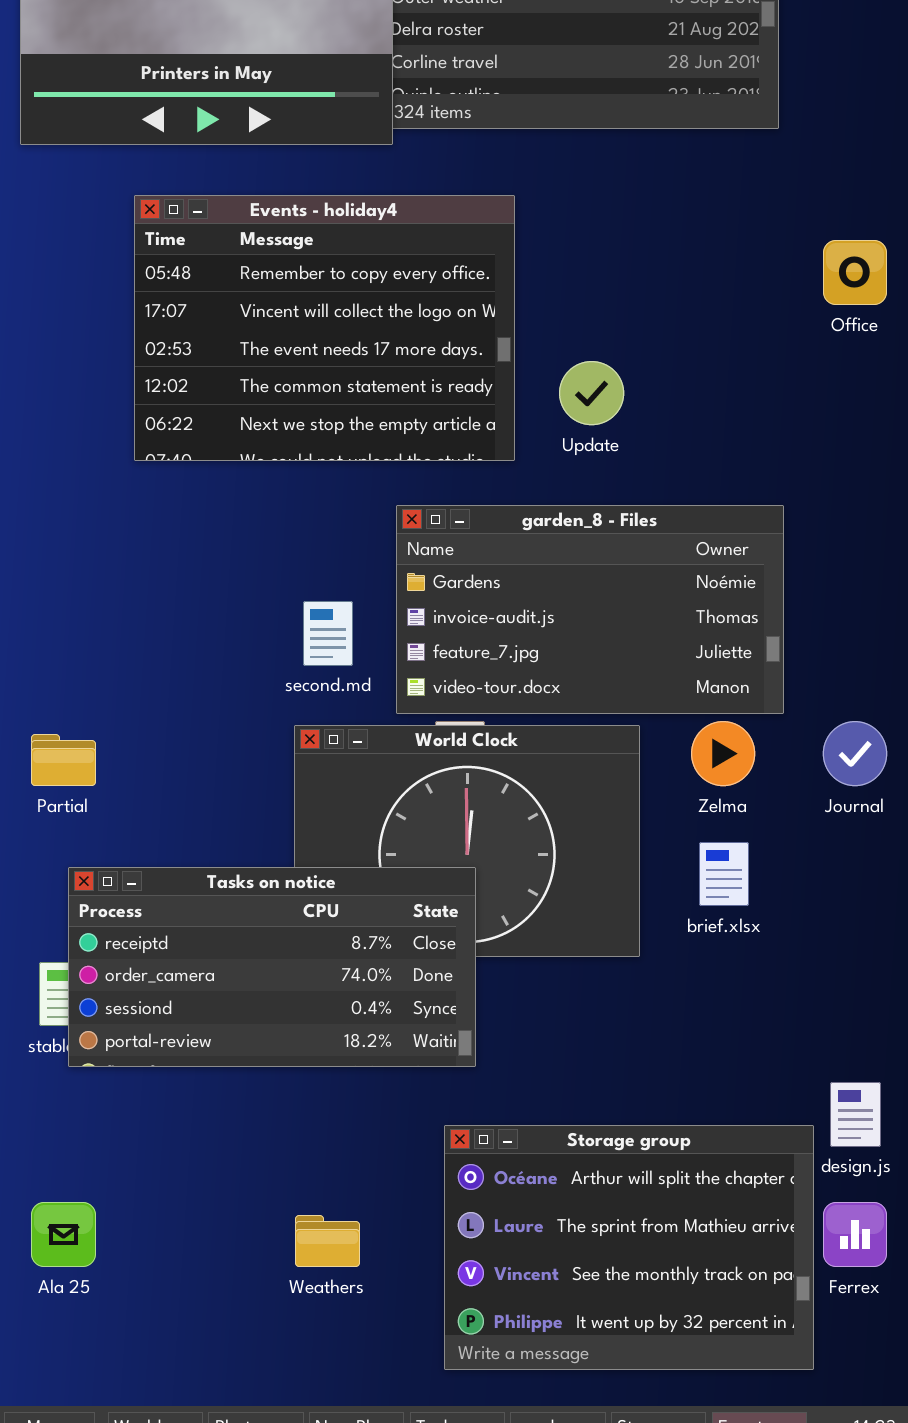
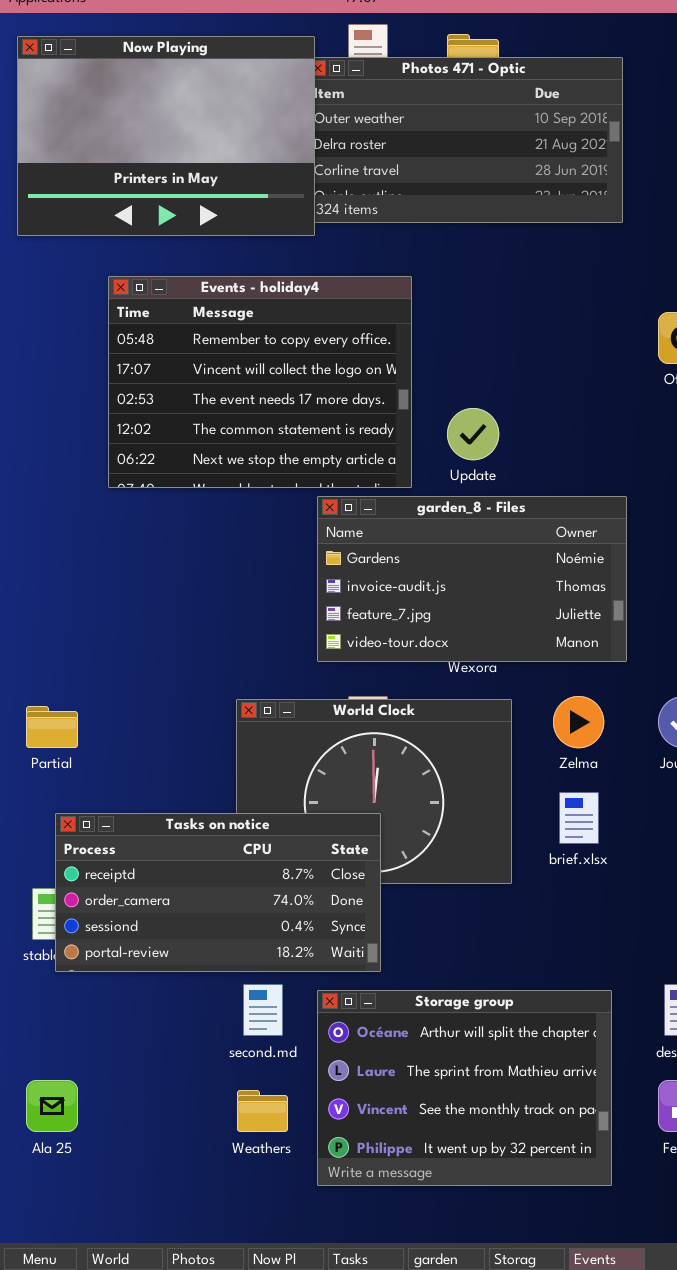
garden_8 - Files: [396,505,784,714] -> [317,496,627,662], moved
second.md: [303,601,353,666] -> [243,984,283,1036], moved
Storage group: [444,1125,814,1370] -> [317,990,612,1186], moved

